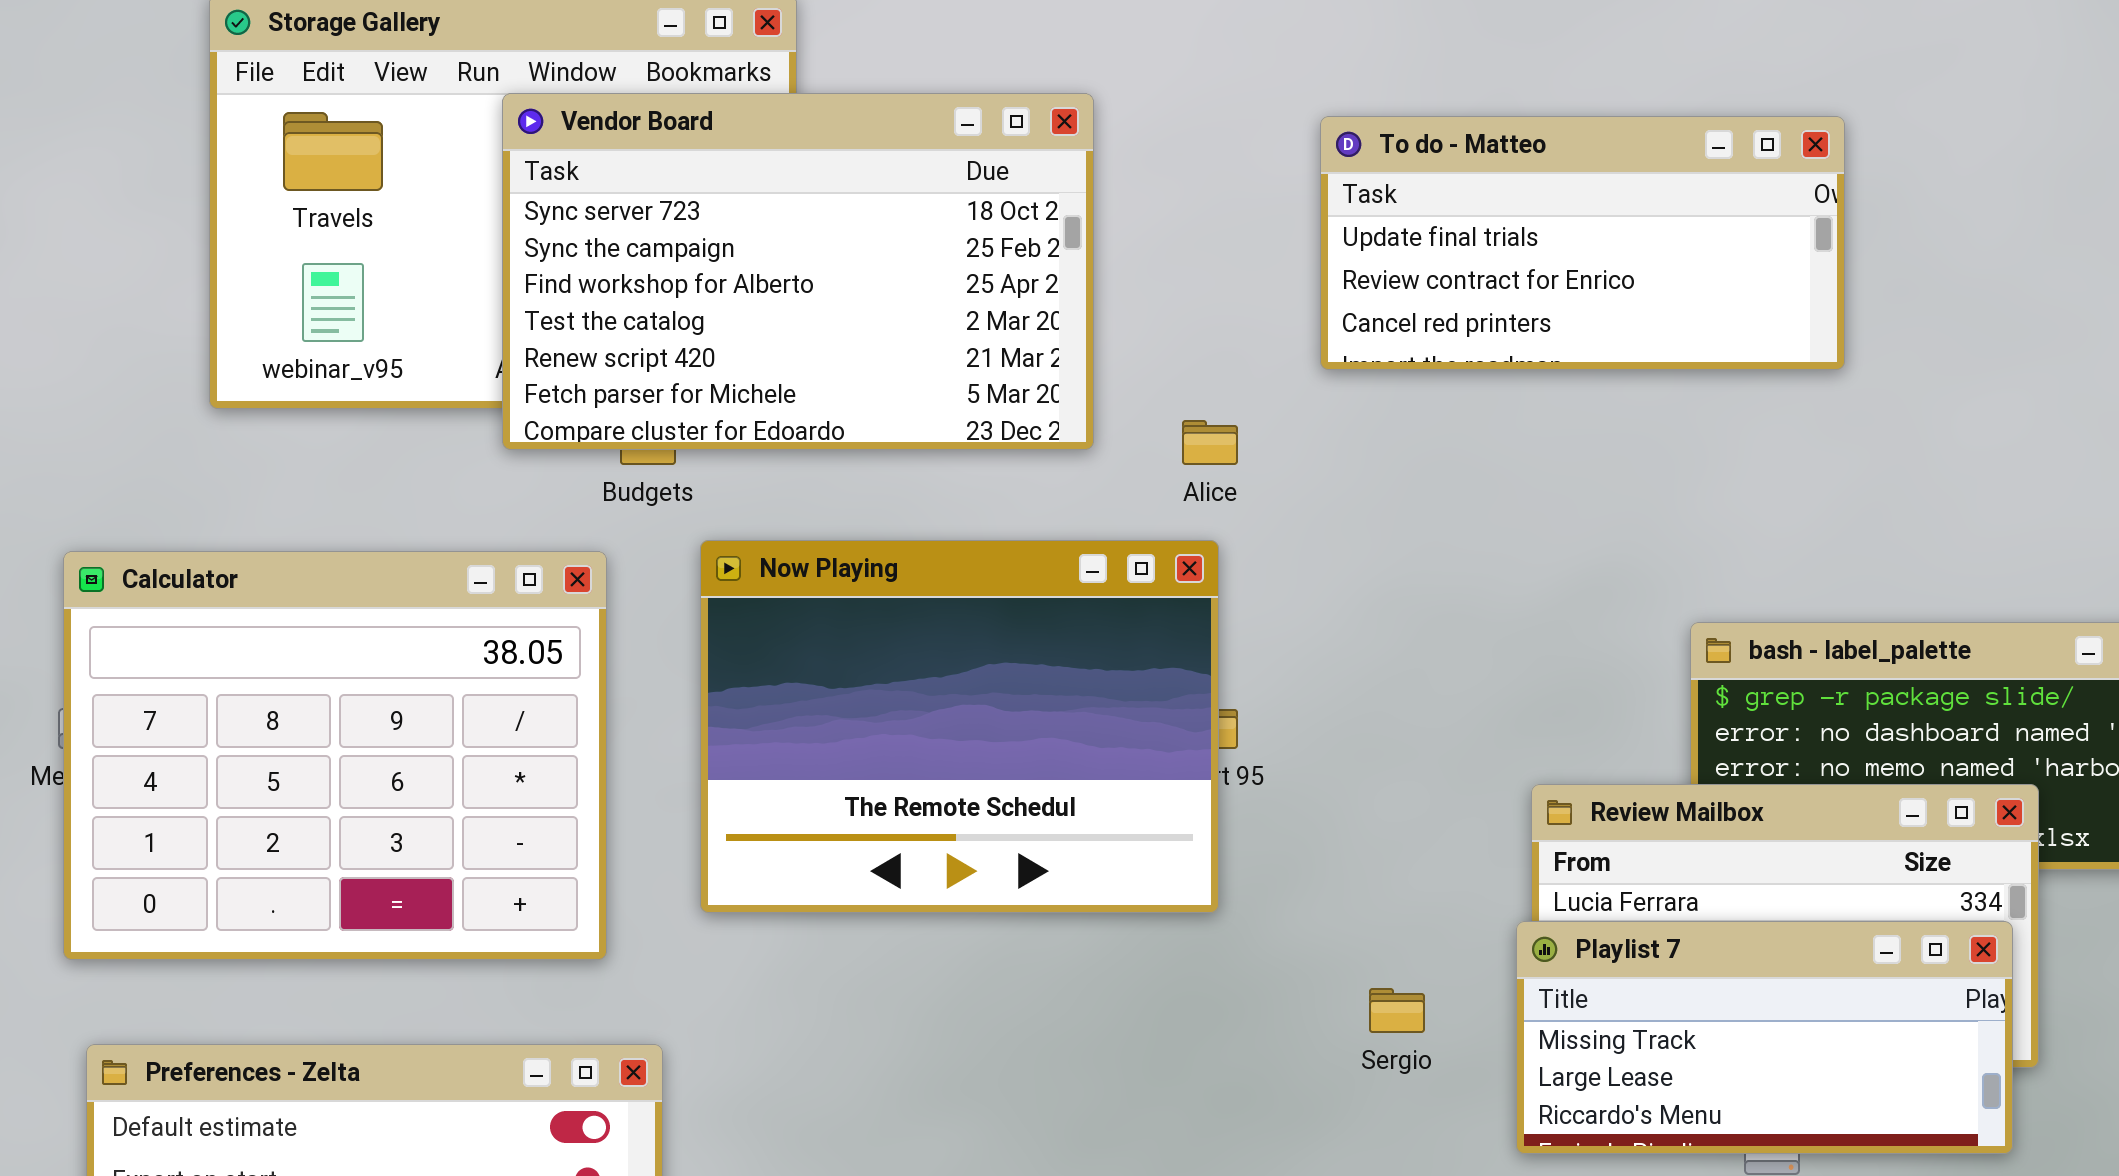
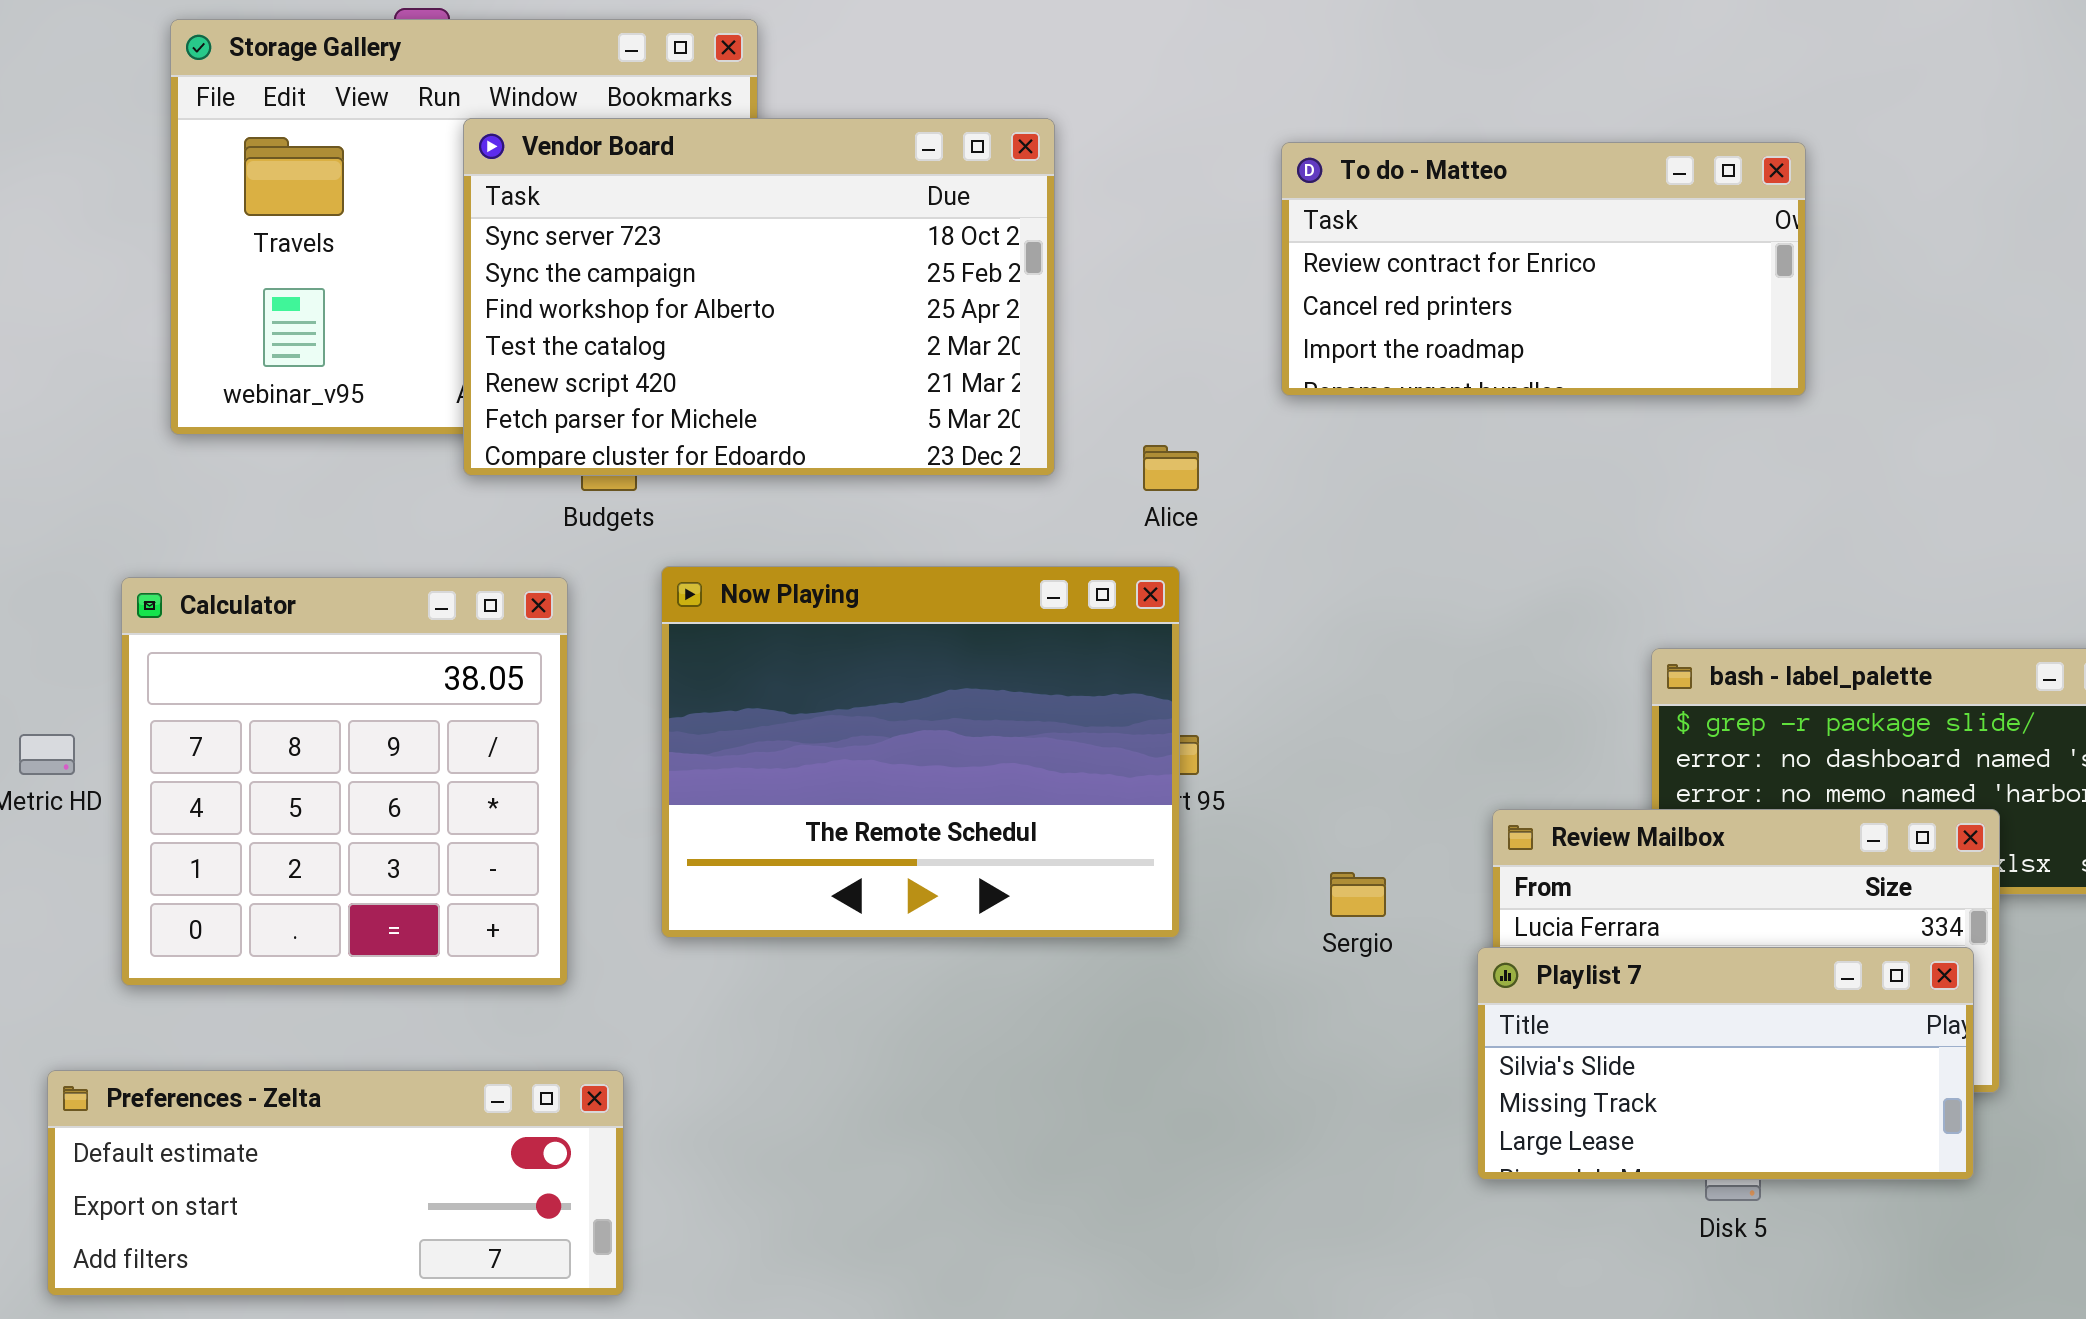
To do - Matteo: [1320,116,1845,370] -> [1281,142,1806,396], scrolled down 1 row
Calculator: [63,551,607,960] -> [121,577,568,986], resized
Playlist 7: [1516,921,2013,1154] -> [1477,947,1974,1180], scrolled up 1 row
Sergio: [1369,988,1425,1033] -> [1330,872,1386,917], moved

